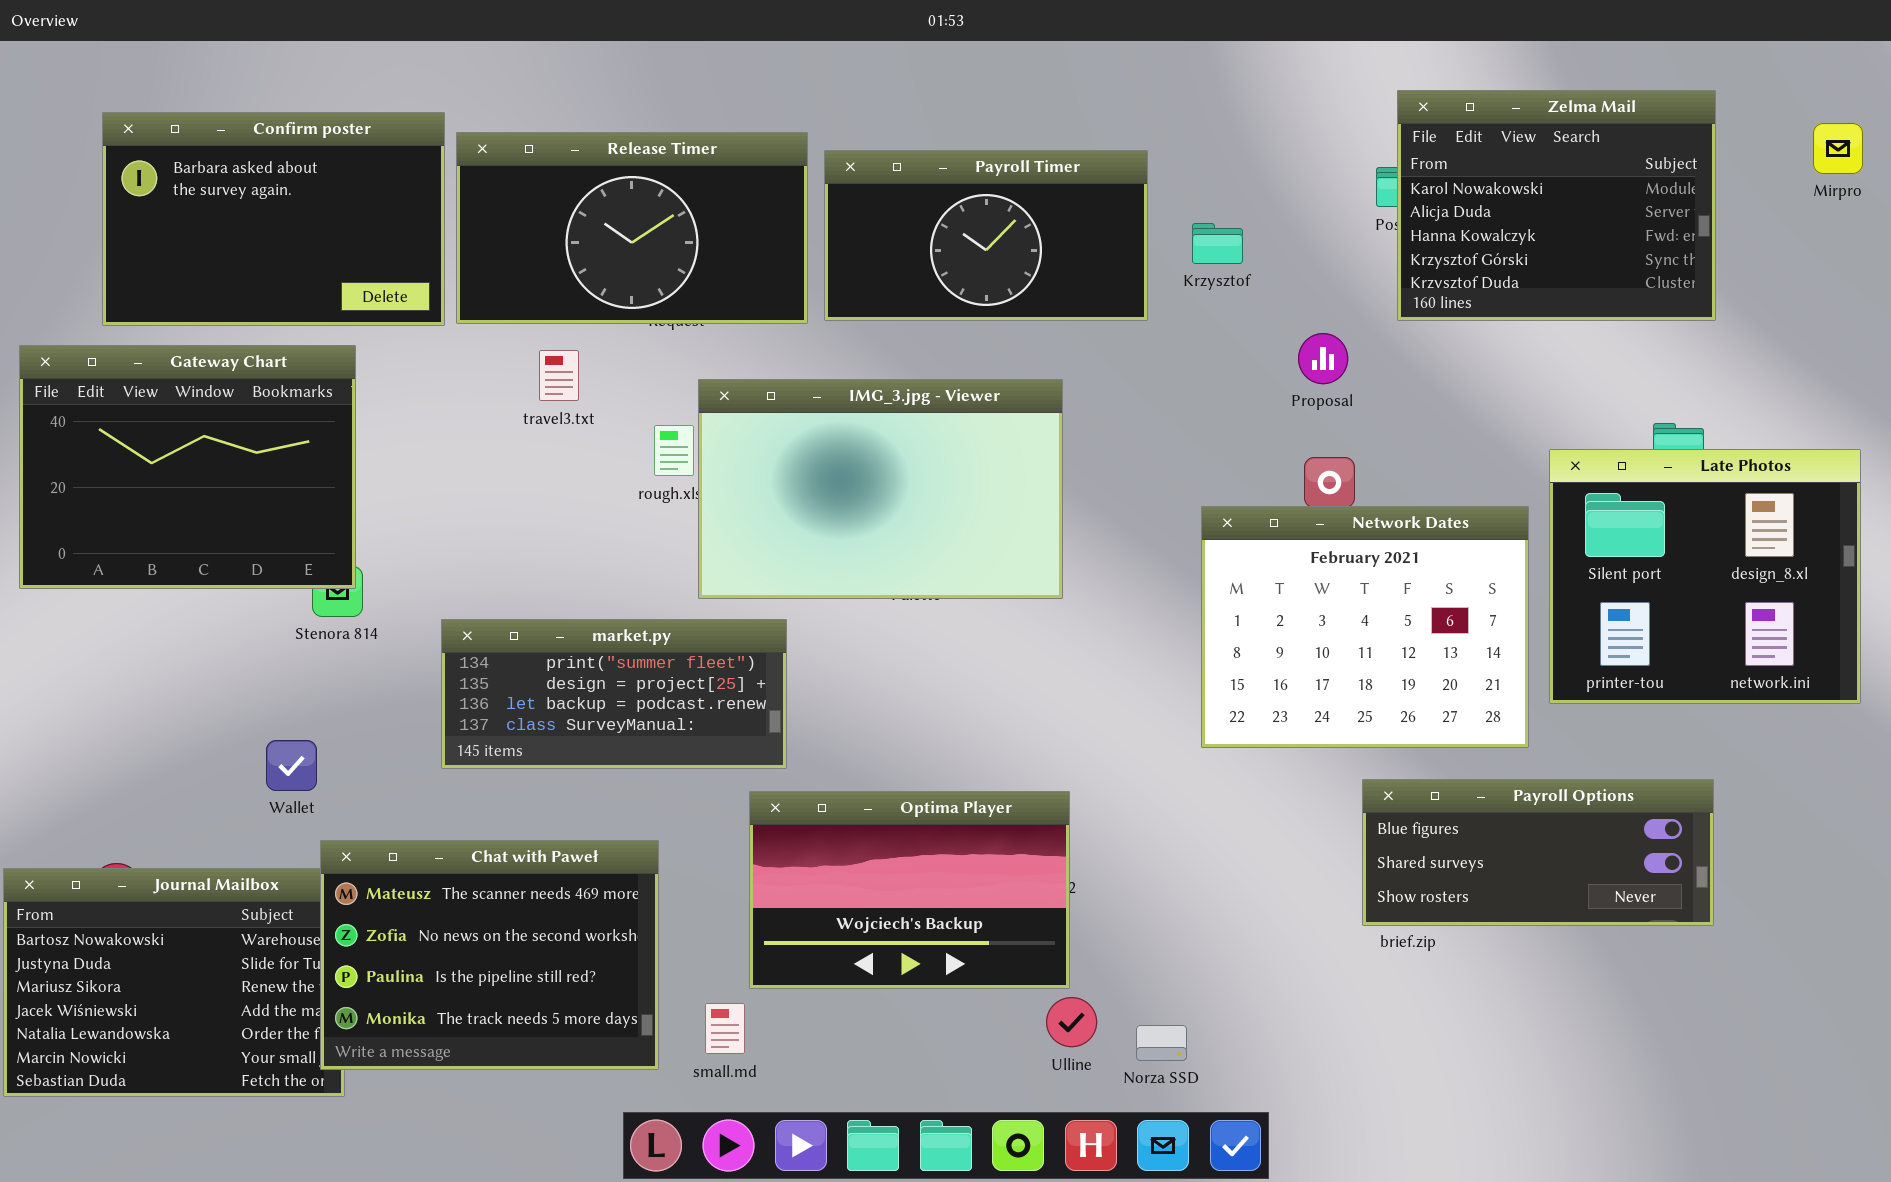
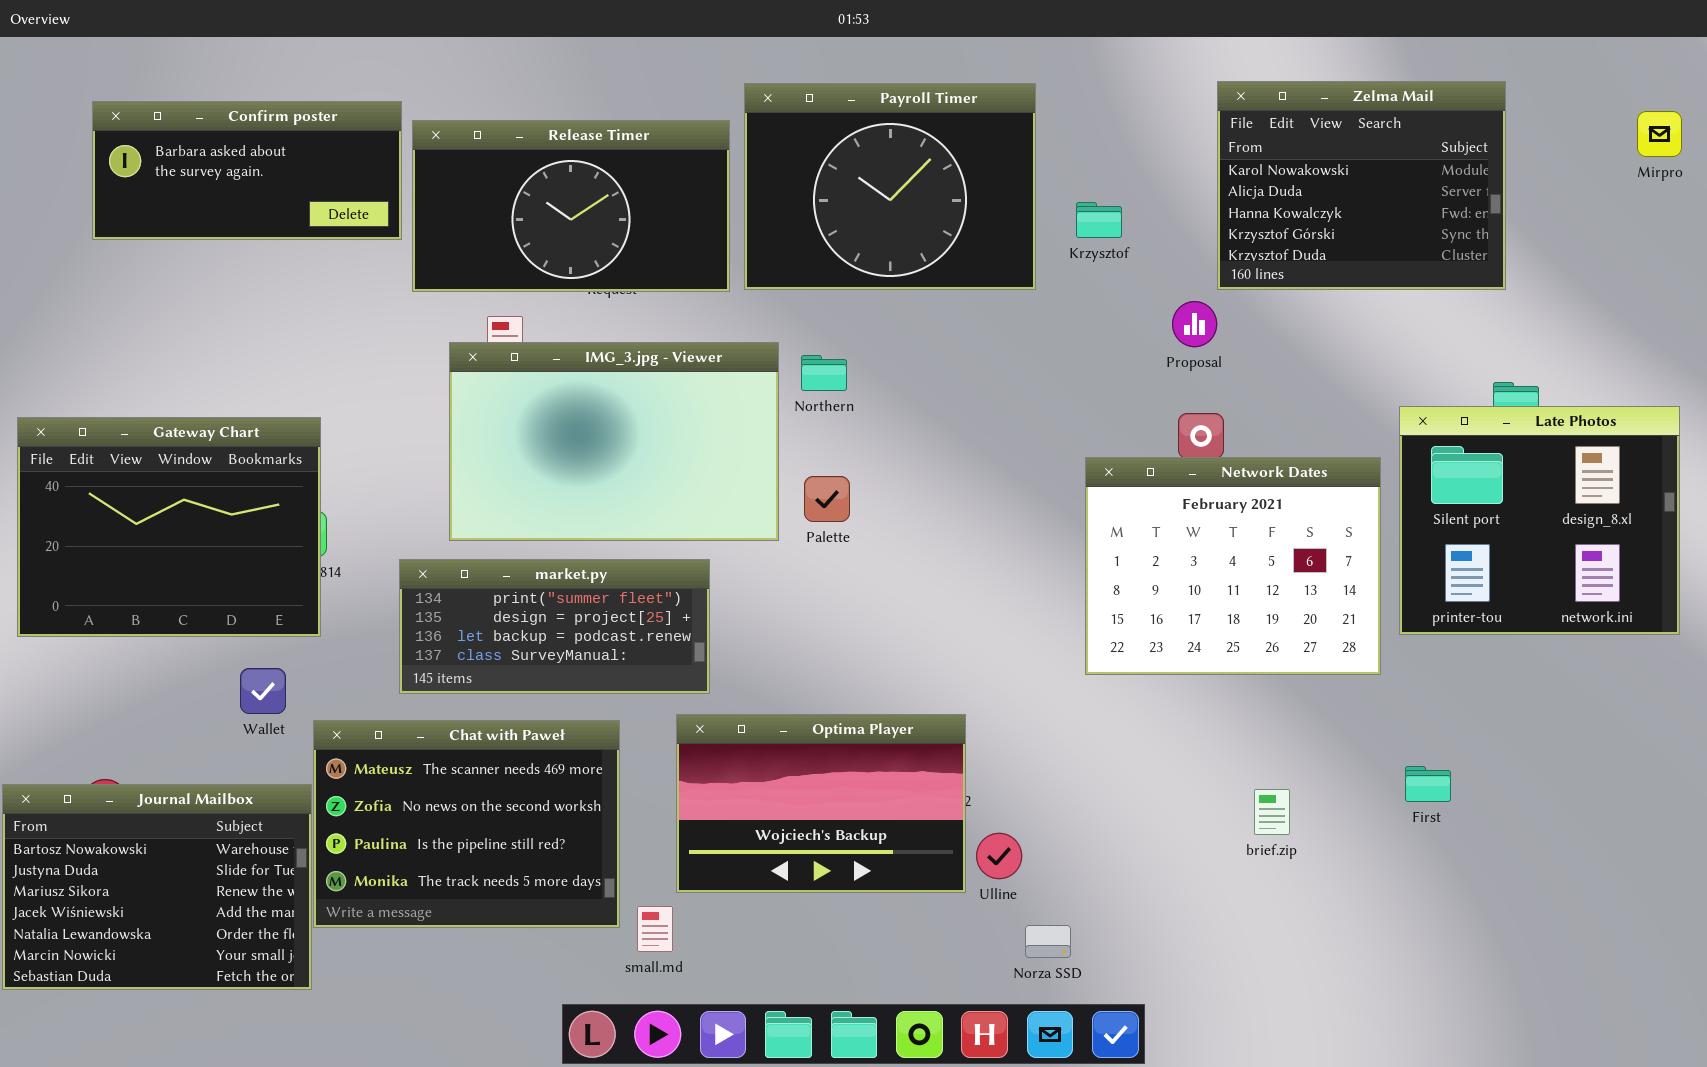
Zelma Mail: [1397,90,1716,321] -> [1217,81,1506,290], moved
Confirm poster: [102,112,445,326] -> [92,101,402,240], resized
Payroll Timer: [824,150,1148,321] -> [744,83,1036,290], resized
Gateway Chart: [19,345,356,589] -> [17,417,321,637], moved
IMG_3.jpg - Viewer: [698,379,1063,599] -> [449,342,779,541], moved
Payroll Options: [1362,779,1714,926] -> none, closed
Chat with Paweł: [320,840,659,1070] -> [313,720,620,928], moved
Ulline: [1046,997,1097,1047] -> [976,833,1022,879], moved

